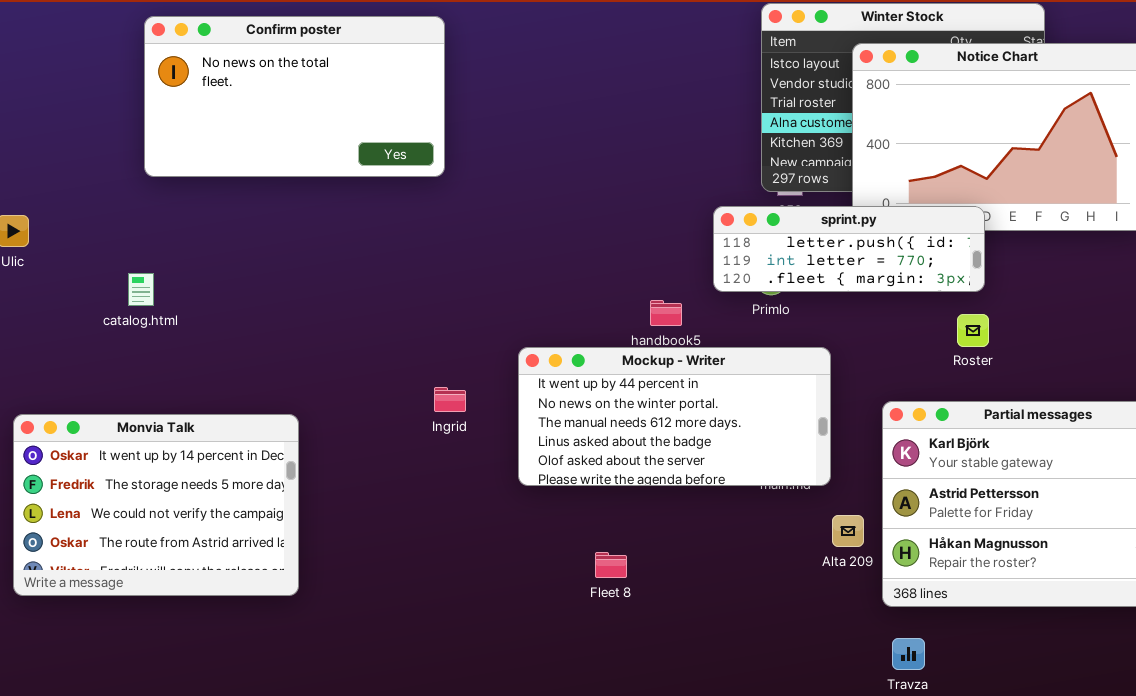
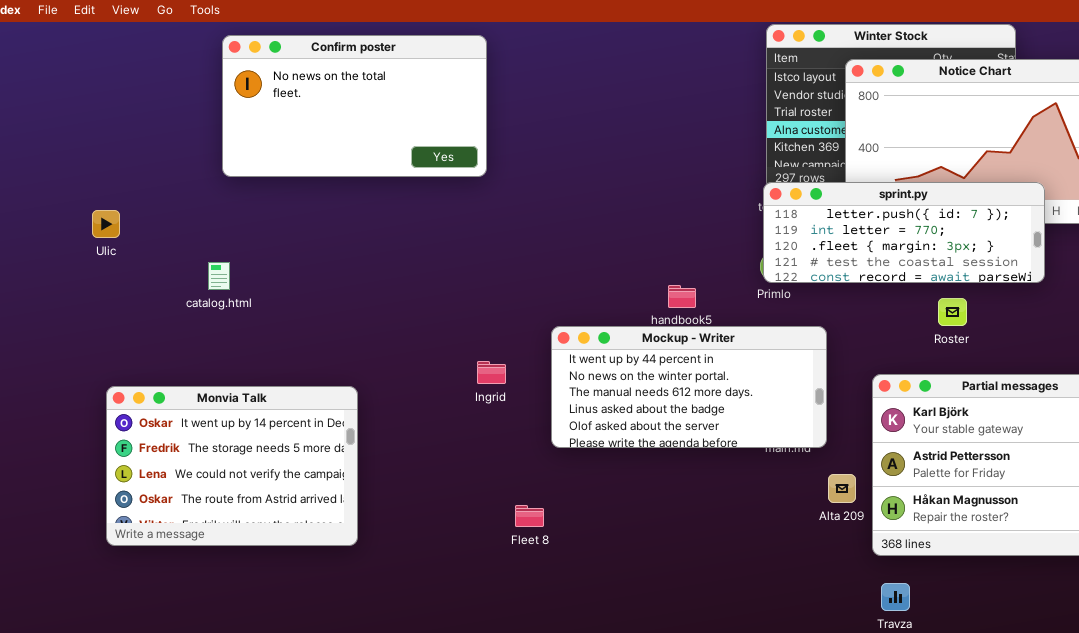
sprint.py: [713,206,985,292] -> [763,182,1045,283], moved, resized
Fleet 8: [595,552,627,578] -> [515,505,544,527], moved

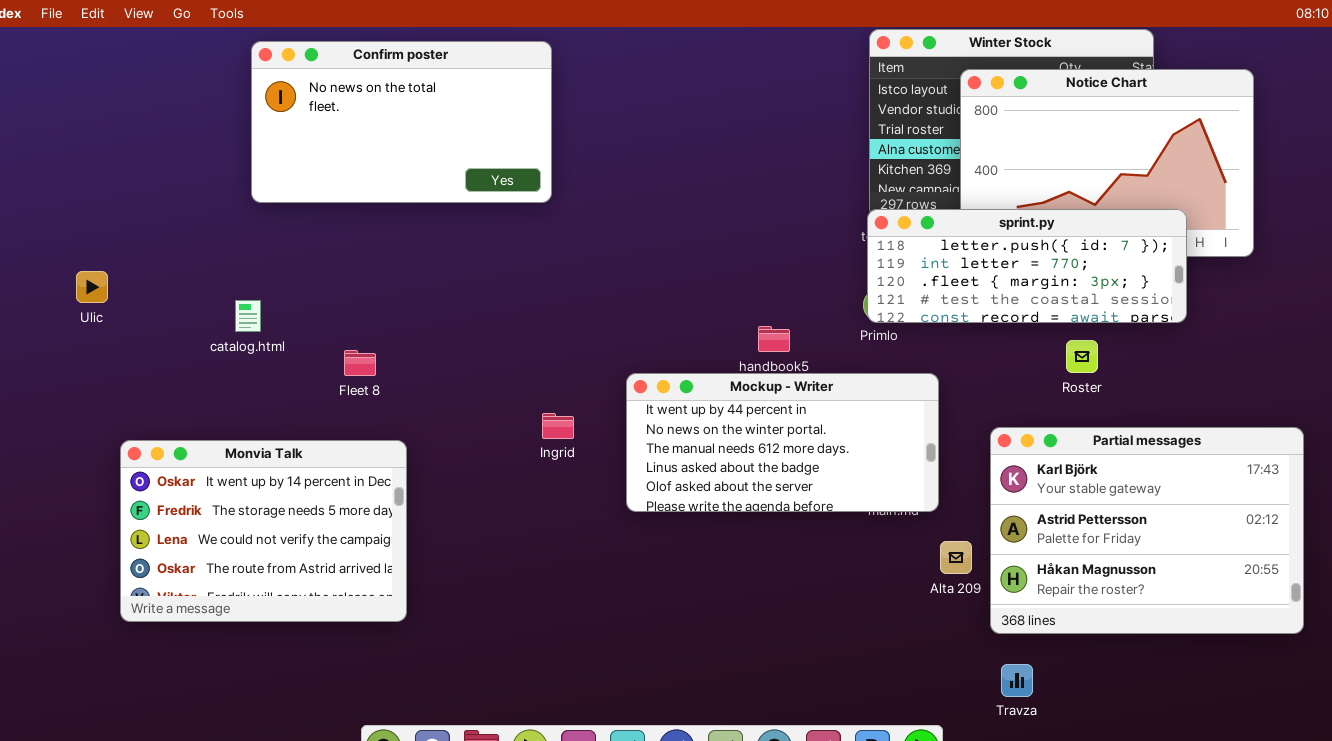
Ulic: [92,210,120,238] -> [76,271,108,303], moved
Fleet 8: [515,505,544,527] -> [344,350,376,376], moved

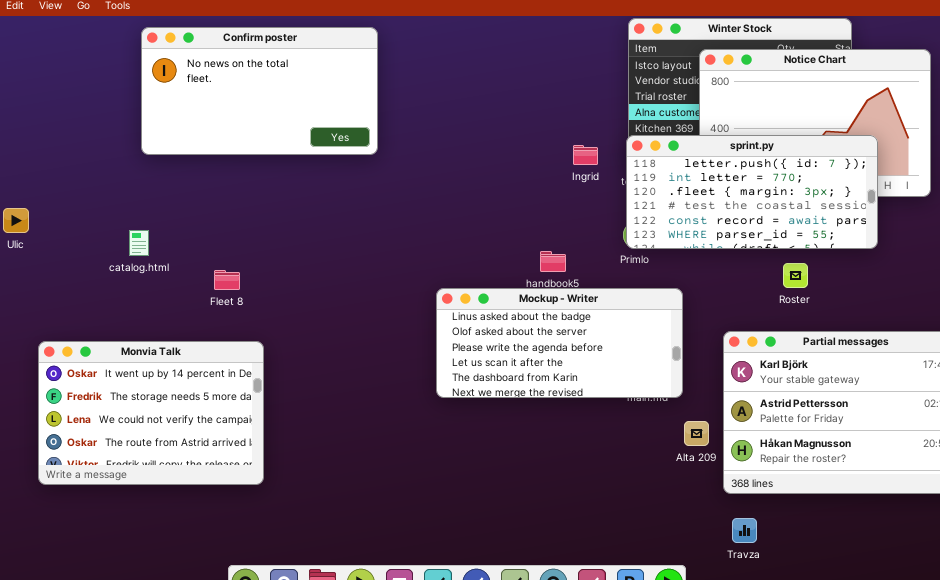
sprint.py: [867,209,1187,323] -> [626,135,878,249], resized
Mockup - Writer: [626,373,939,512] -> [436,288,683,398], scrolled down 3 rows
Ingrid: [542,413,574,439] -> [573,145,598,165], moved

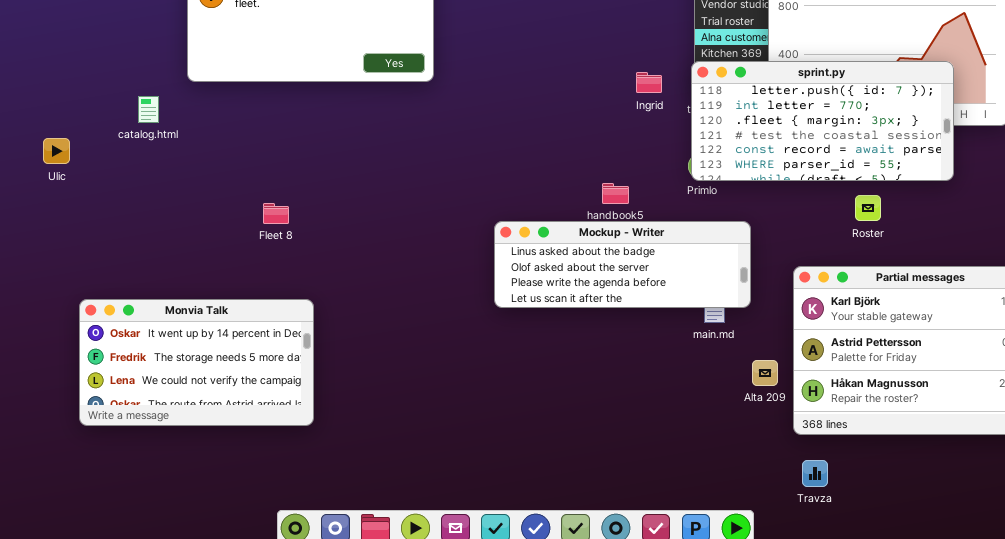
catalog.html: [129,230,149,256] -> [138,96,159,123], moved
Mockup - Writer: [436,288,683,398] -> [494,221,751,308], resized
Monvia Talk: [38,341,264,485] -> [79,299,314,426], resized

